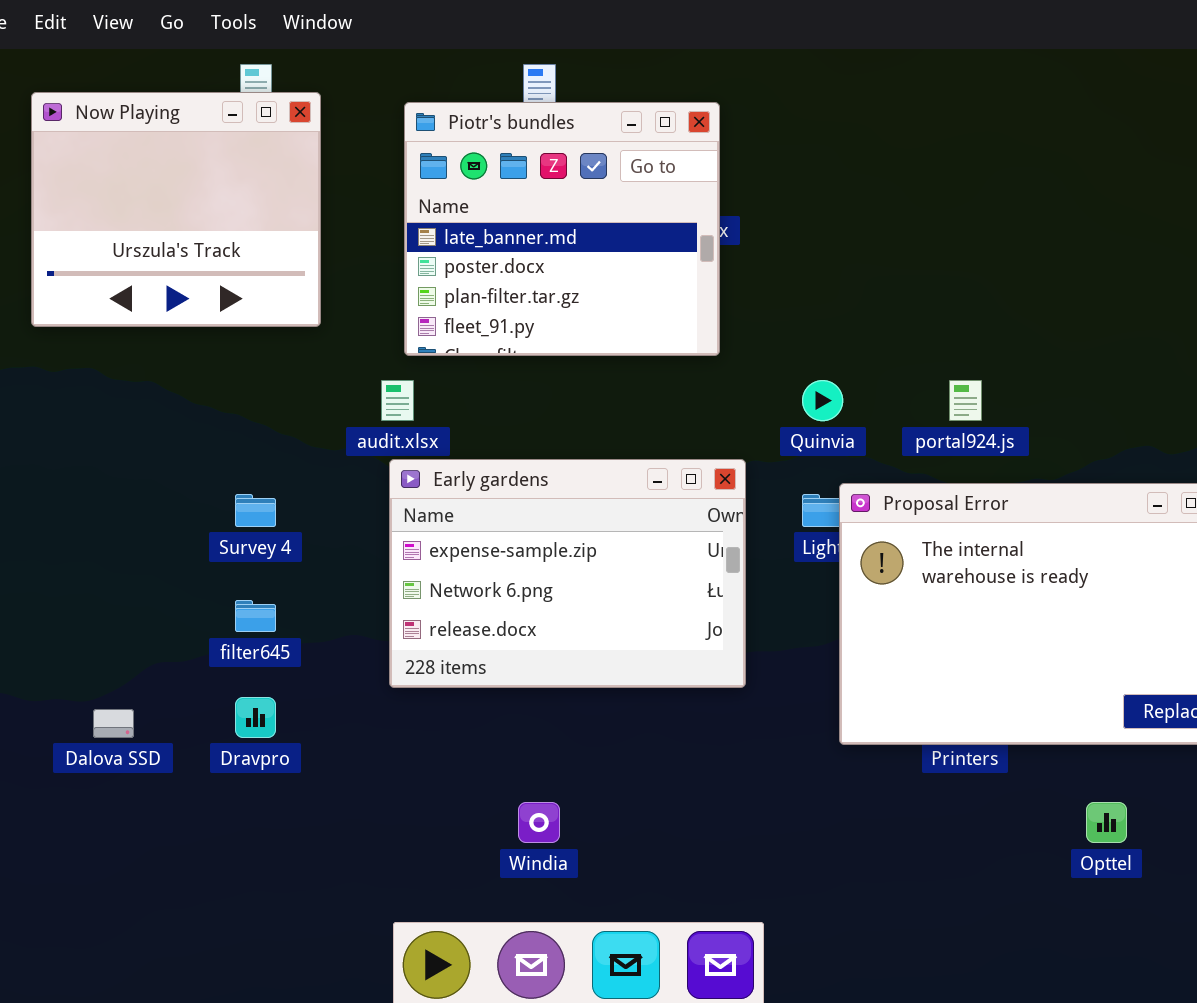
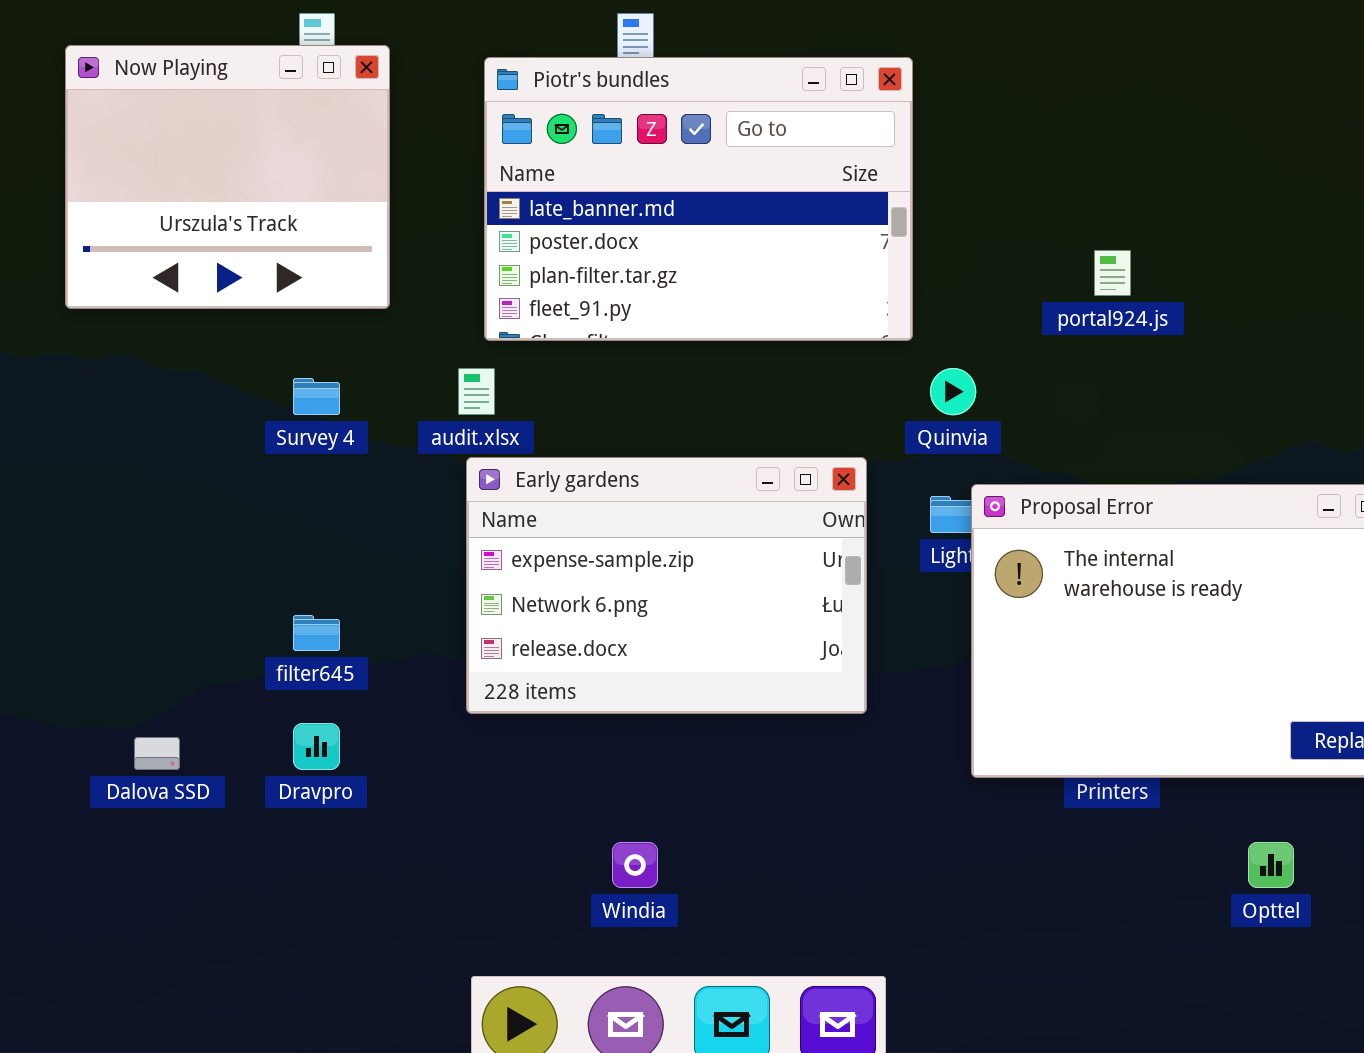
Piotr's bundles: [404,102,720,356] -> [484,57,913,341], resized
portal924.js: [949,380,982,421] -> [1094,250,1131,296], moved
Survey 4: [235,494,276,527] -> [293,378,340,415], moved

